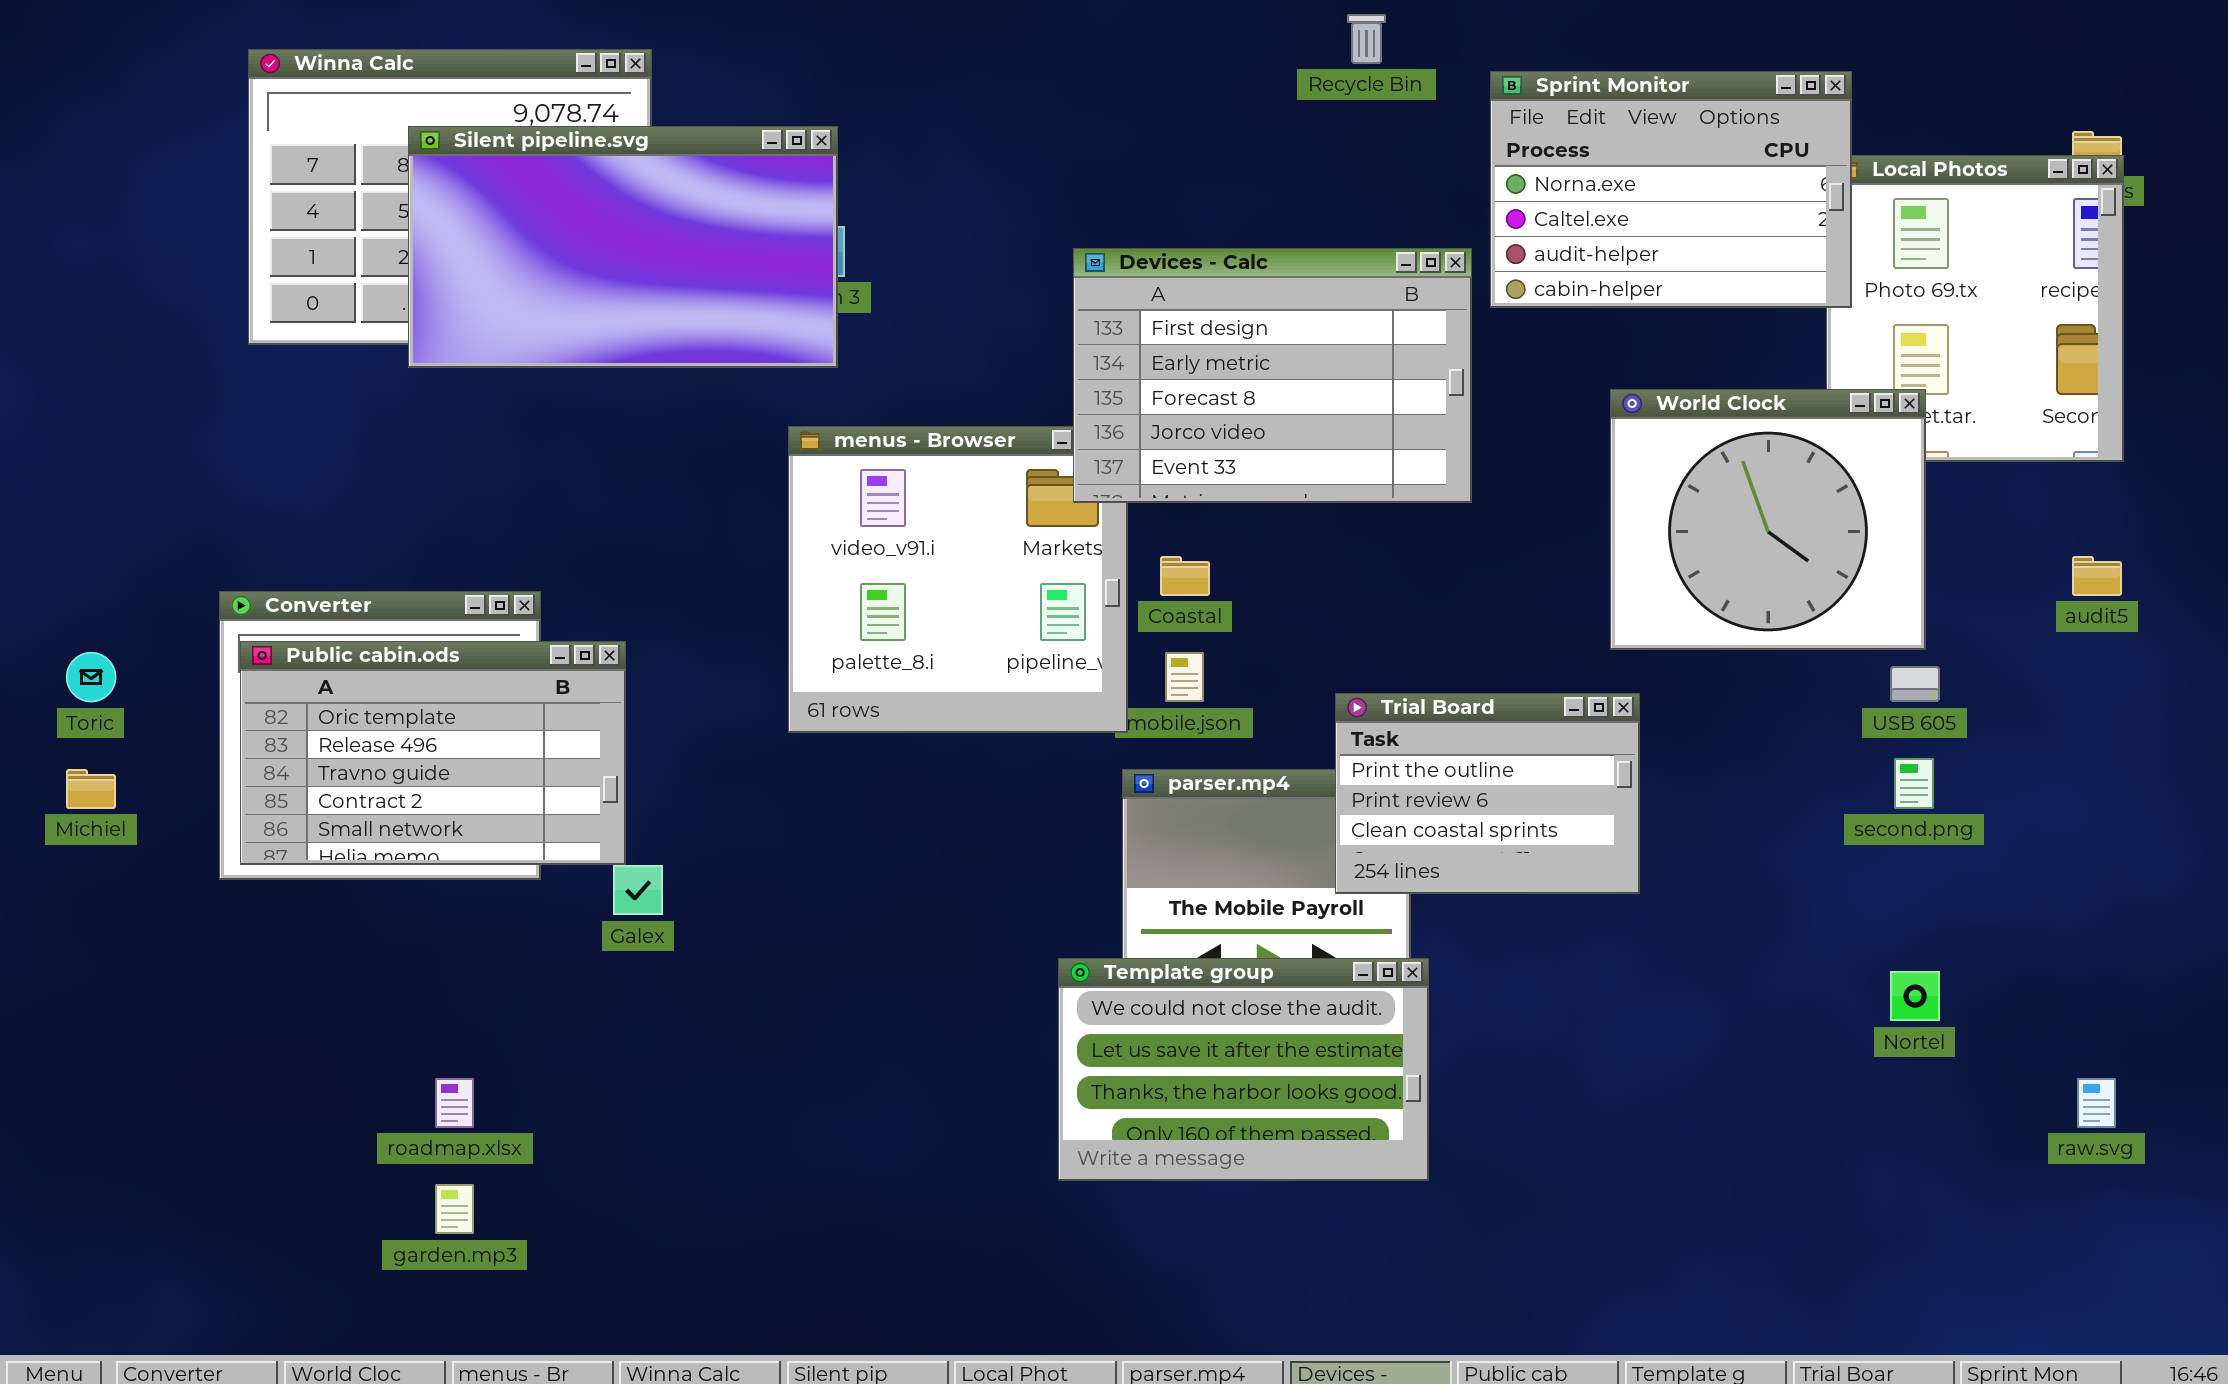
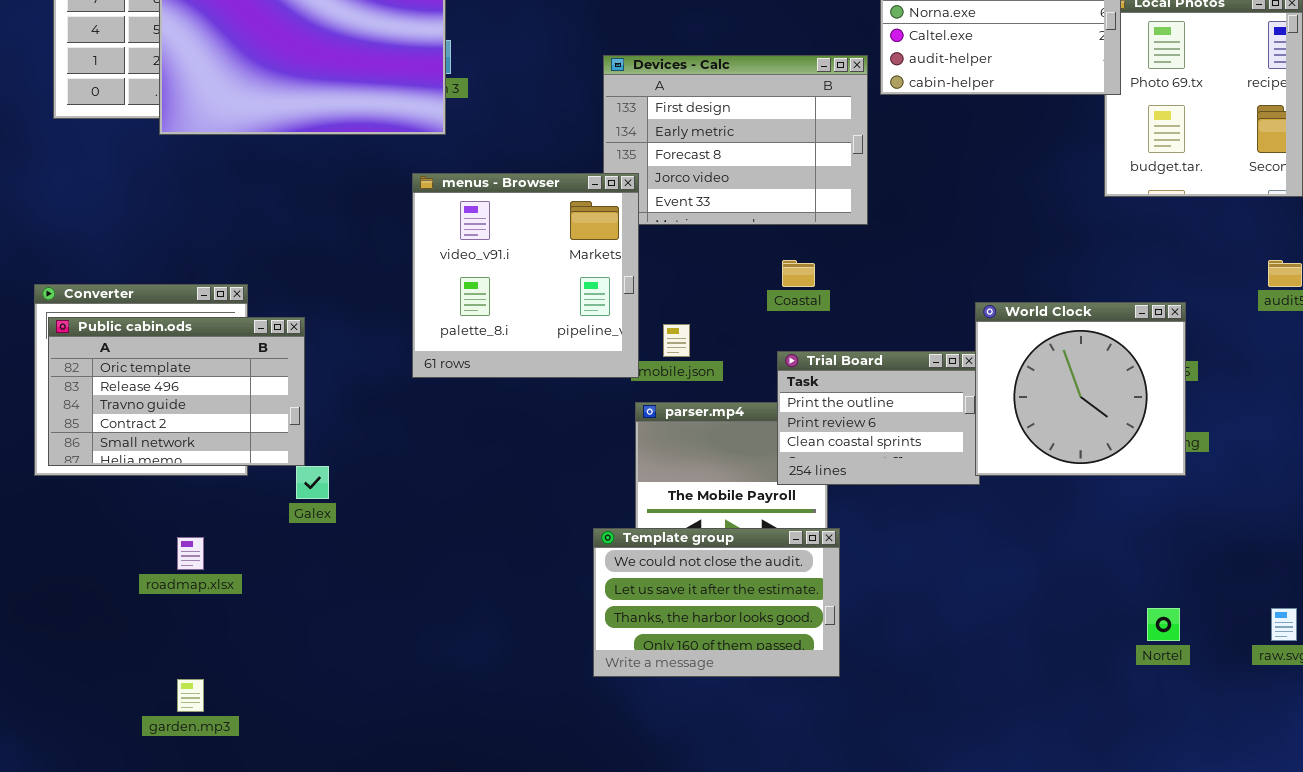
World Clock: [1610,389,1926,650] -> [975,302,1186,476], moved
menus - Browser: [788,426,1128,733] -> [412,173,639,378], raised
Coastal: [1160,556,1210,596] -> [782,260,815,287], moved
Nortel: [1890,971,1940,1021] -> [1147,608,1180,641], moved
roadmap.xlsx: [435,1078,474,1128] -> [177,537,204,570], moved

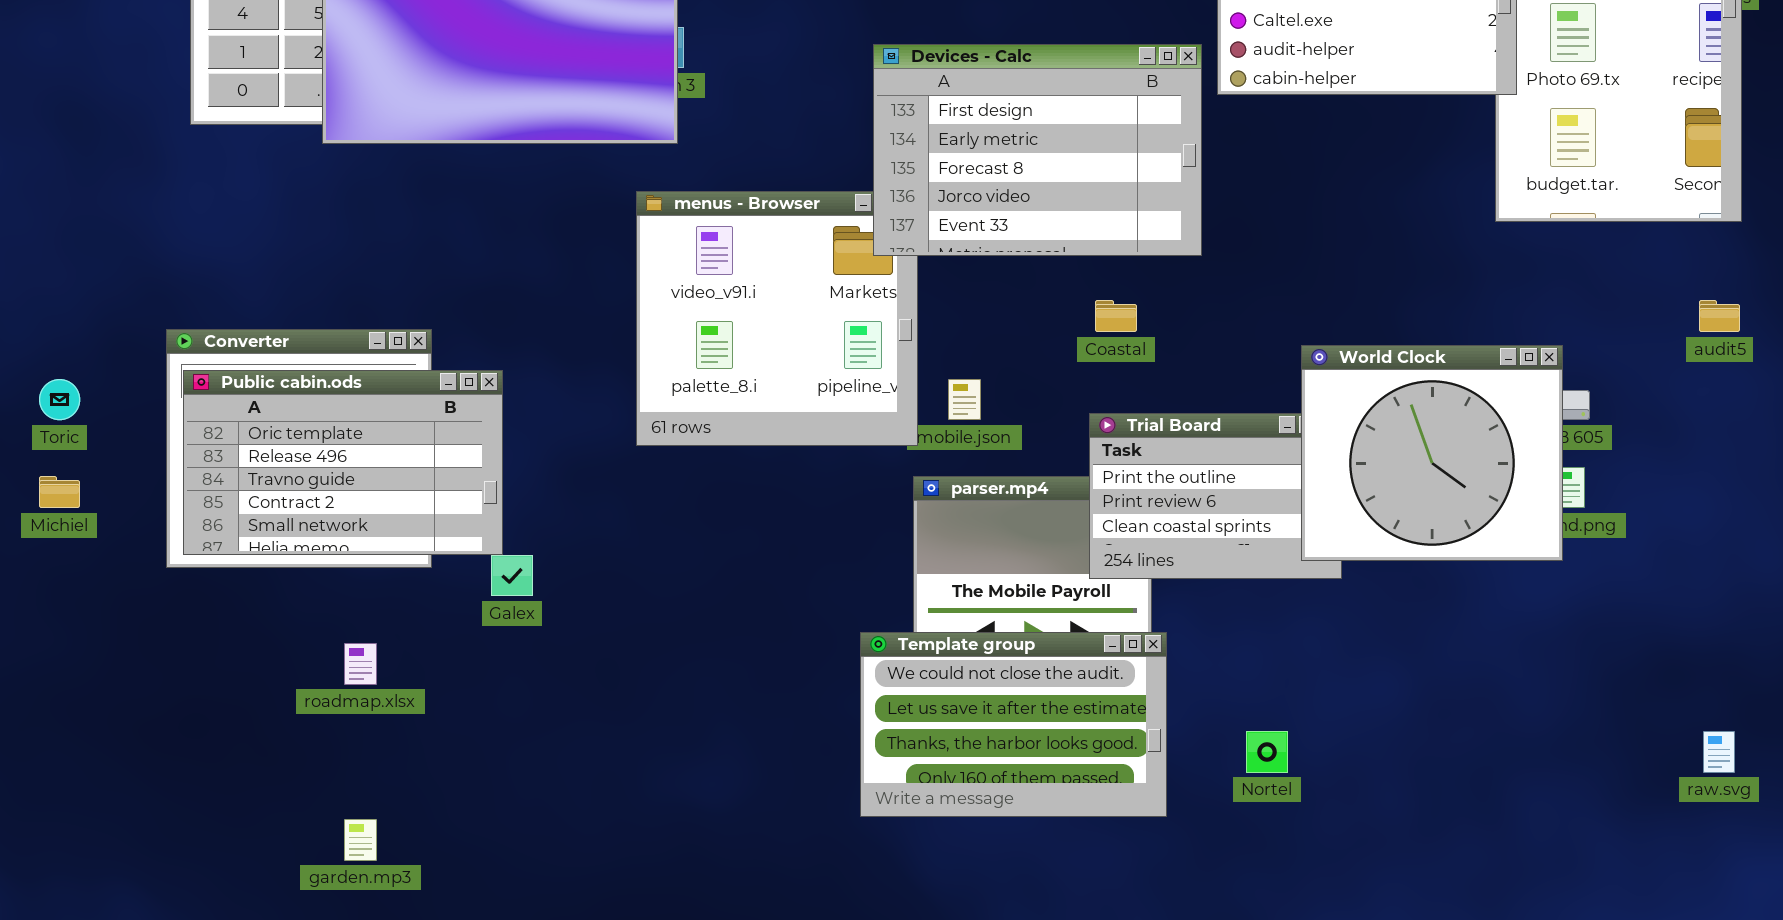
Devices - Calc: [603,55,868,225] -> [873,44,1202,256], raised
World Clock: [975,302,1186,476] -> [1301,345,1563,561], moved
Nortel: [1147,608,1180,641] -> [1246,731,1288,773], moved

